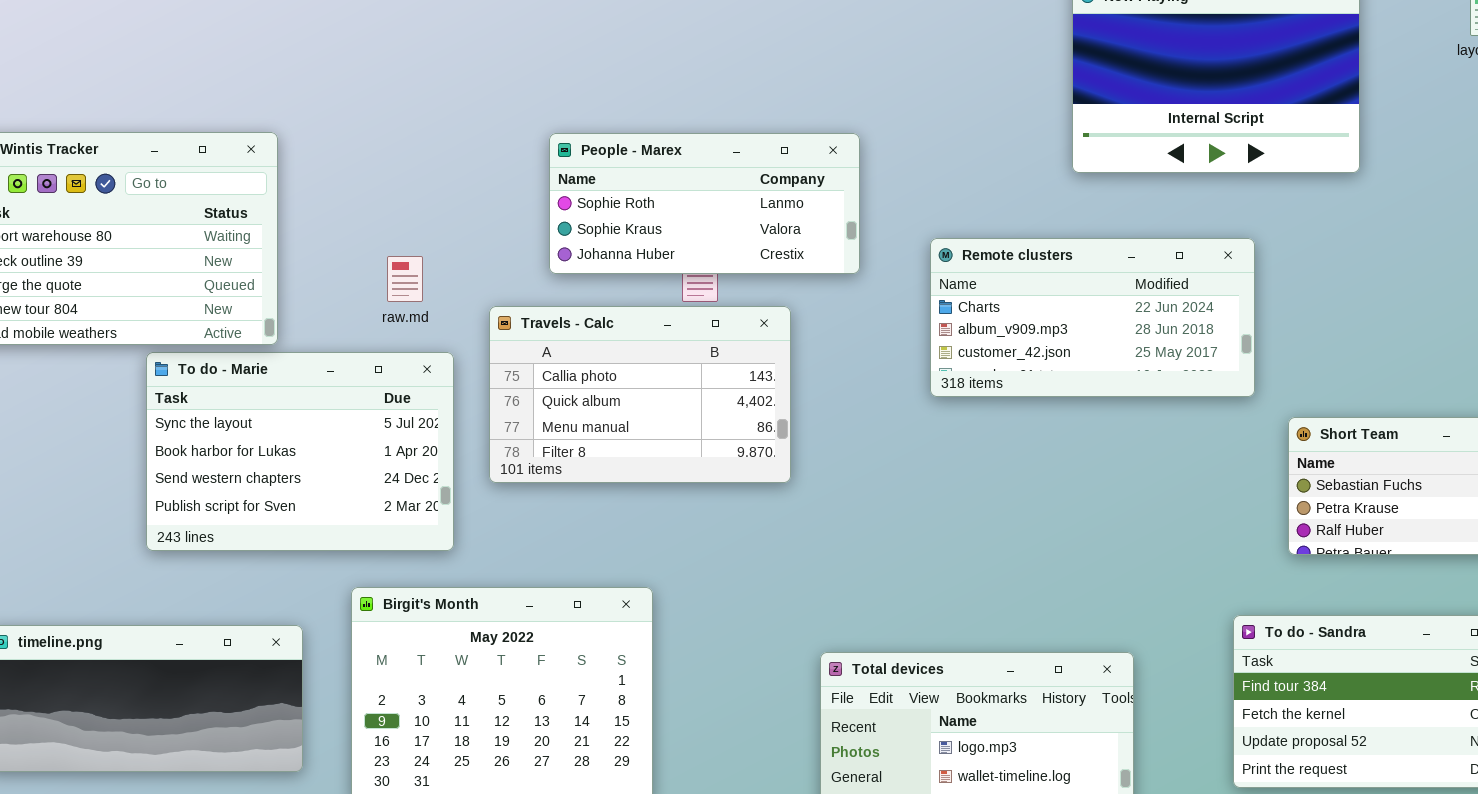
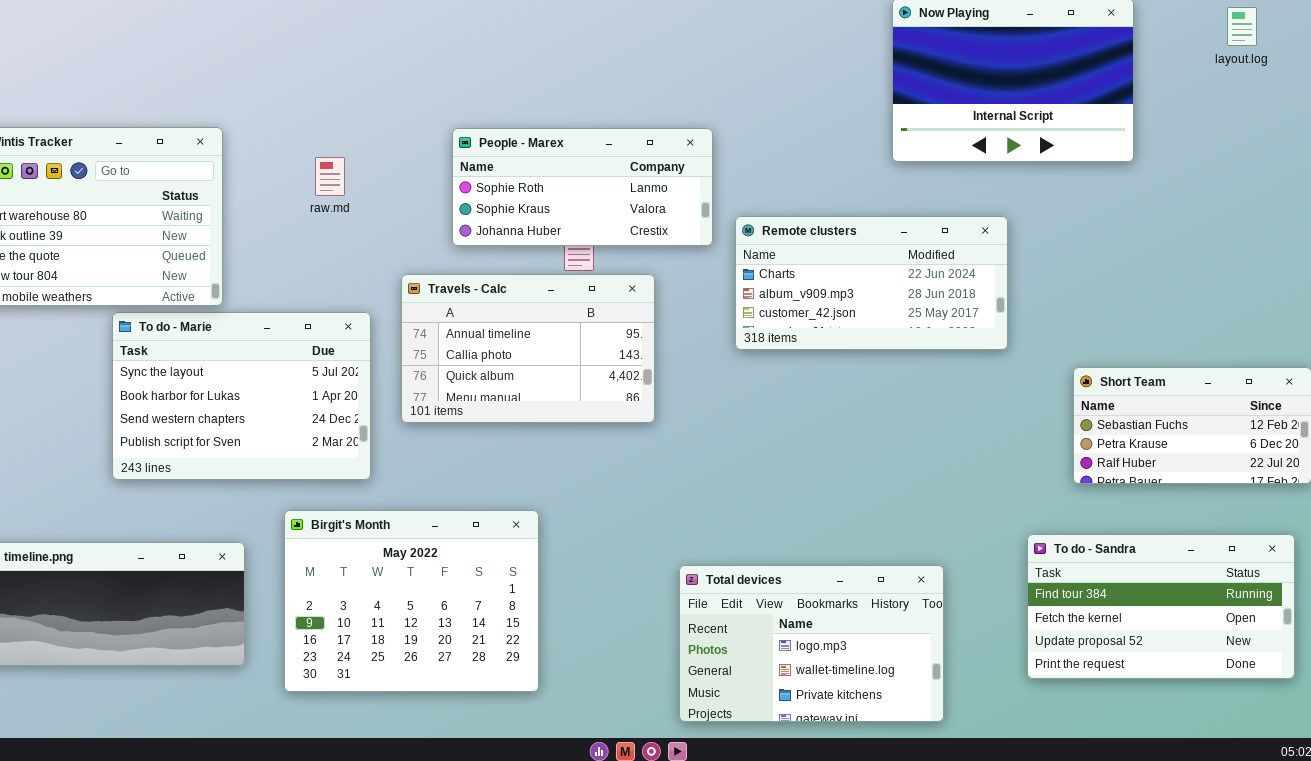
Remote clusters: [930,238,1255,397] -> [735,216,1008,350], moved
raw.md: [387,256,423,302] -> [315,157,345,196], moved
Travels - Calc: [489,306,791,483] -> [401,274,655,423], scrolled up 1 row

